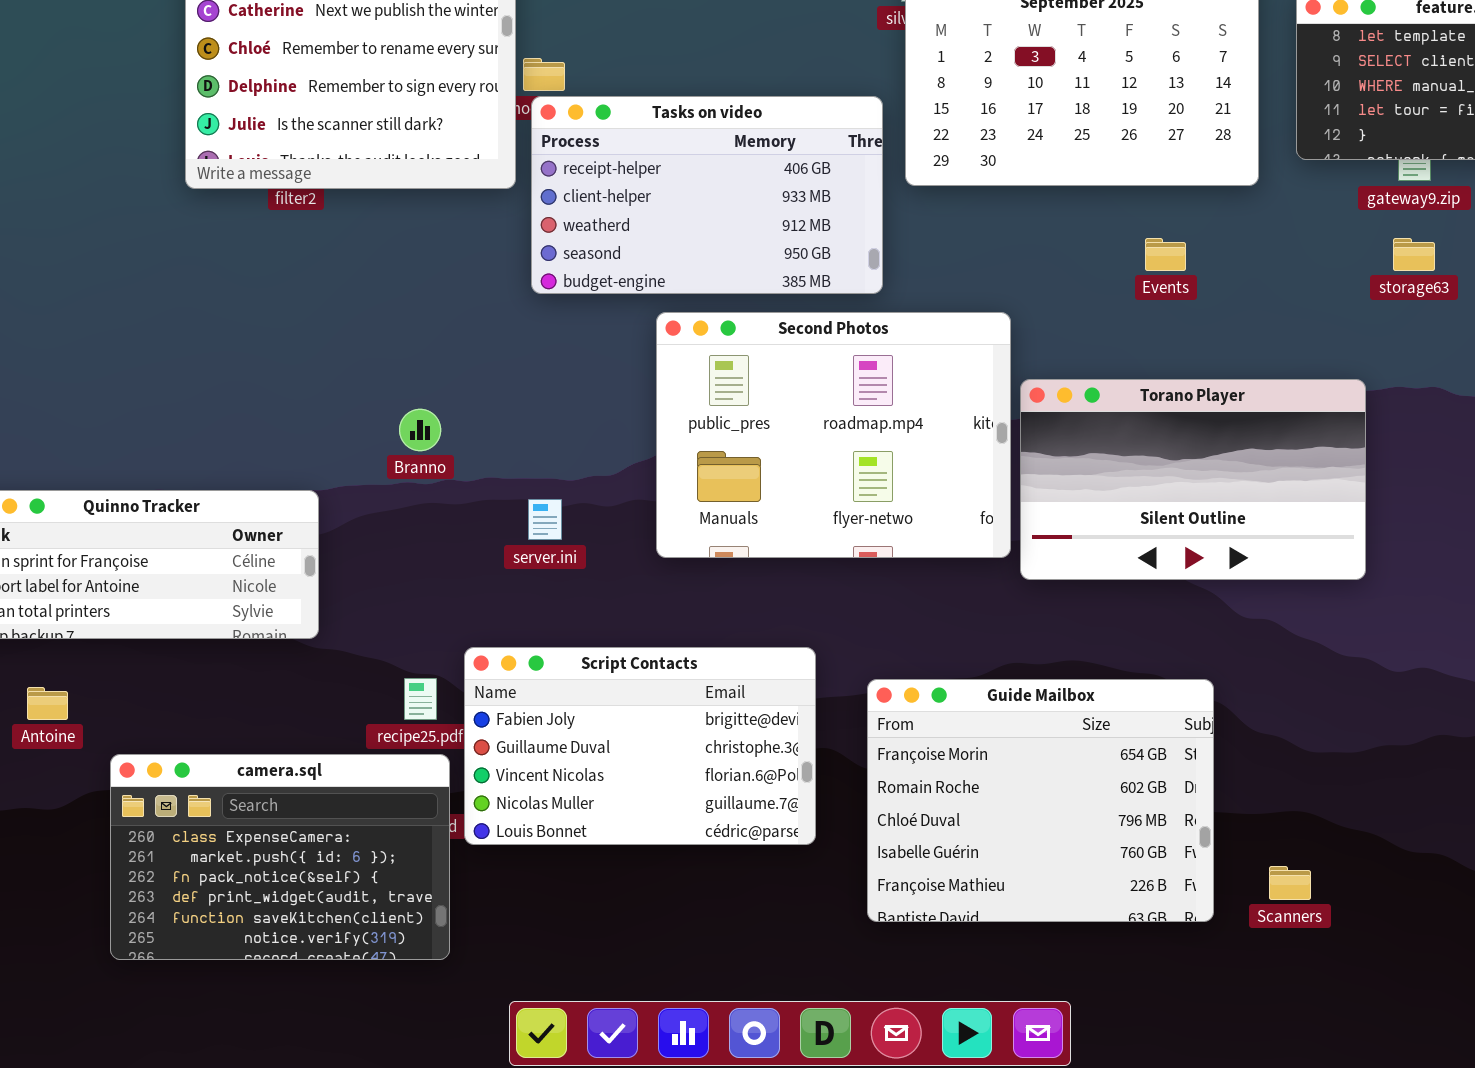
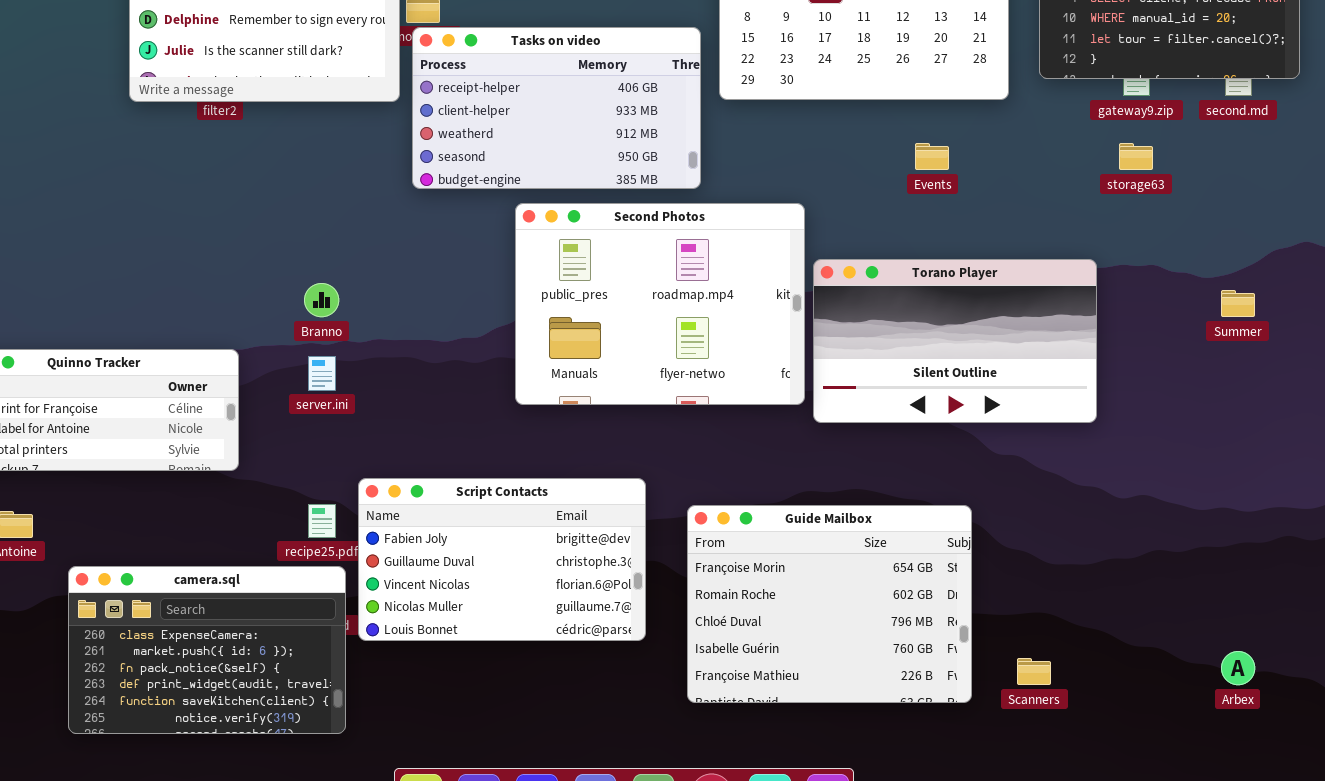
server.ini: [528,499,562,540] -> [308,356,336,391], moved

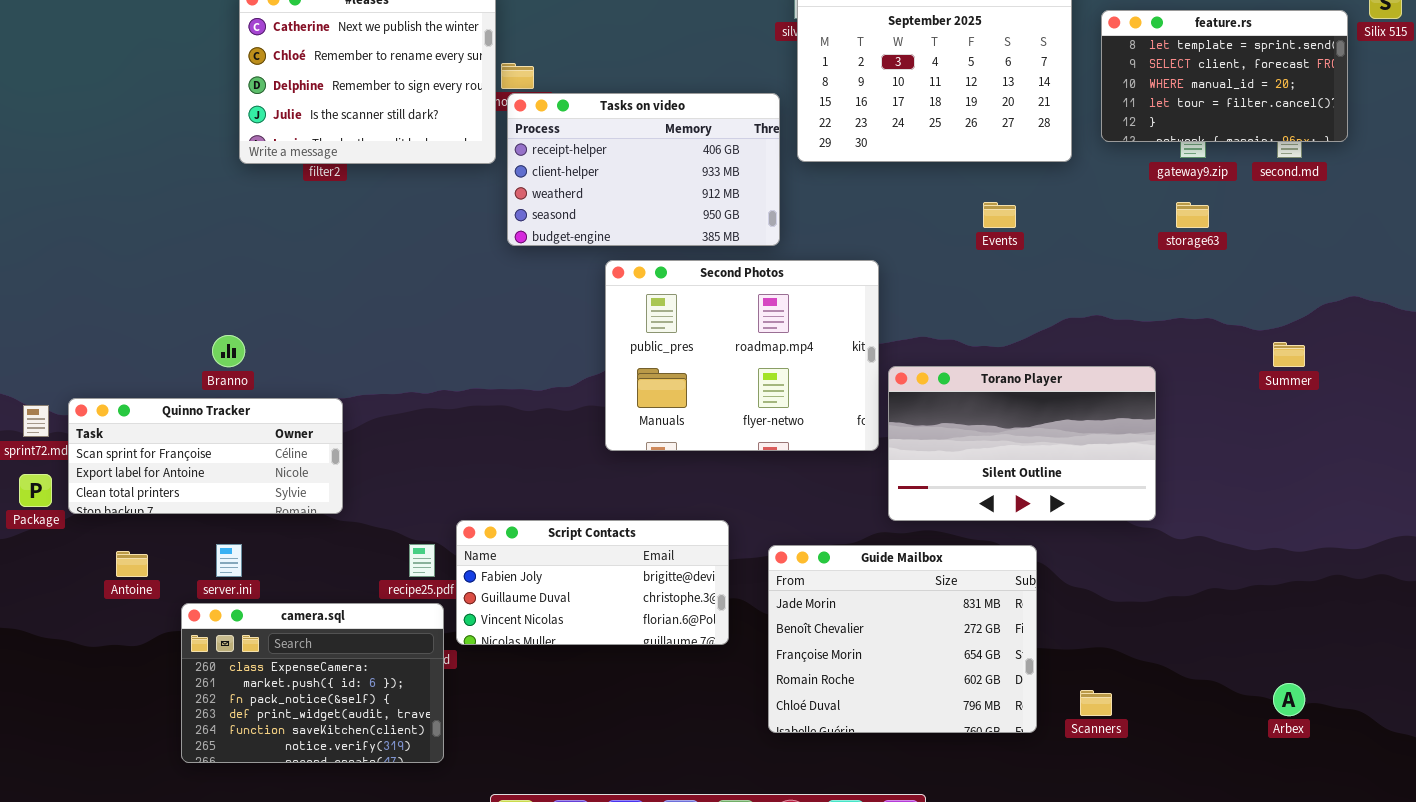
Torano Player: [813,259,1097,423] -> [888,366,1156,521], moved
Branno: [304,283,339,317] -> [212,335,245,367], moved
server.ini: [308,356,336,391] -> [216,544,242,577], moved
Script Contacts: [358,478,646,641] -> [456,520,729,645], resized
Guide Mailbox: [687,505,972,703] -> [768,545,1037,733], scrolled up 2 rows

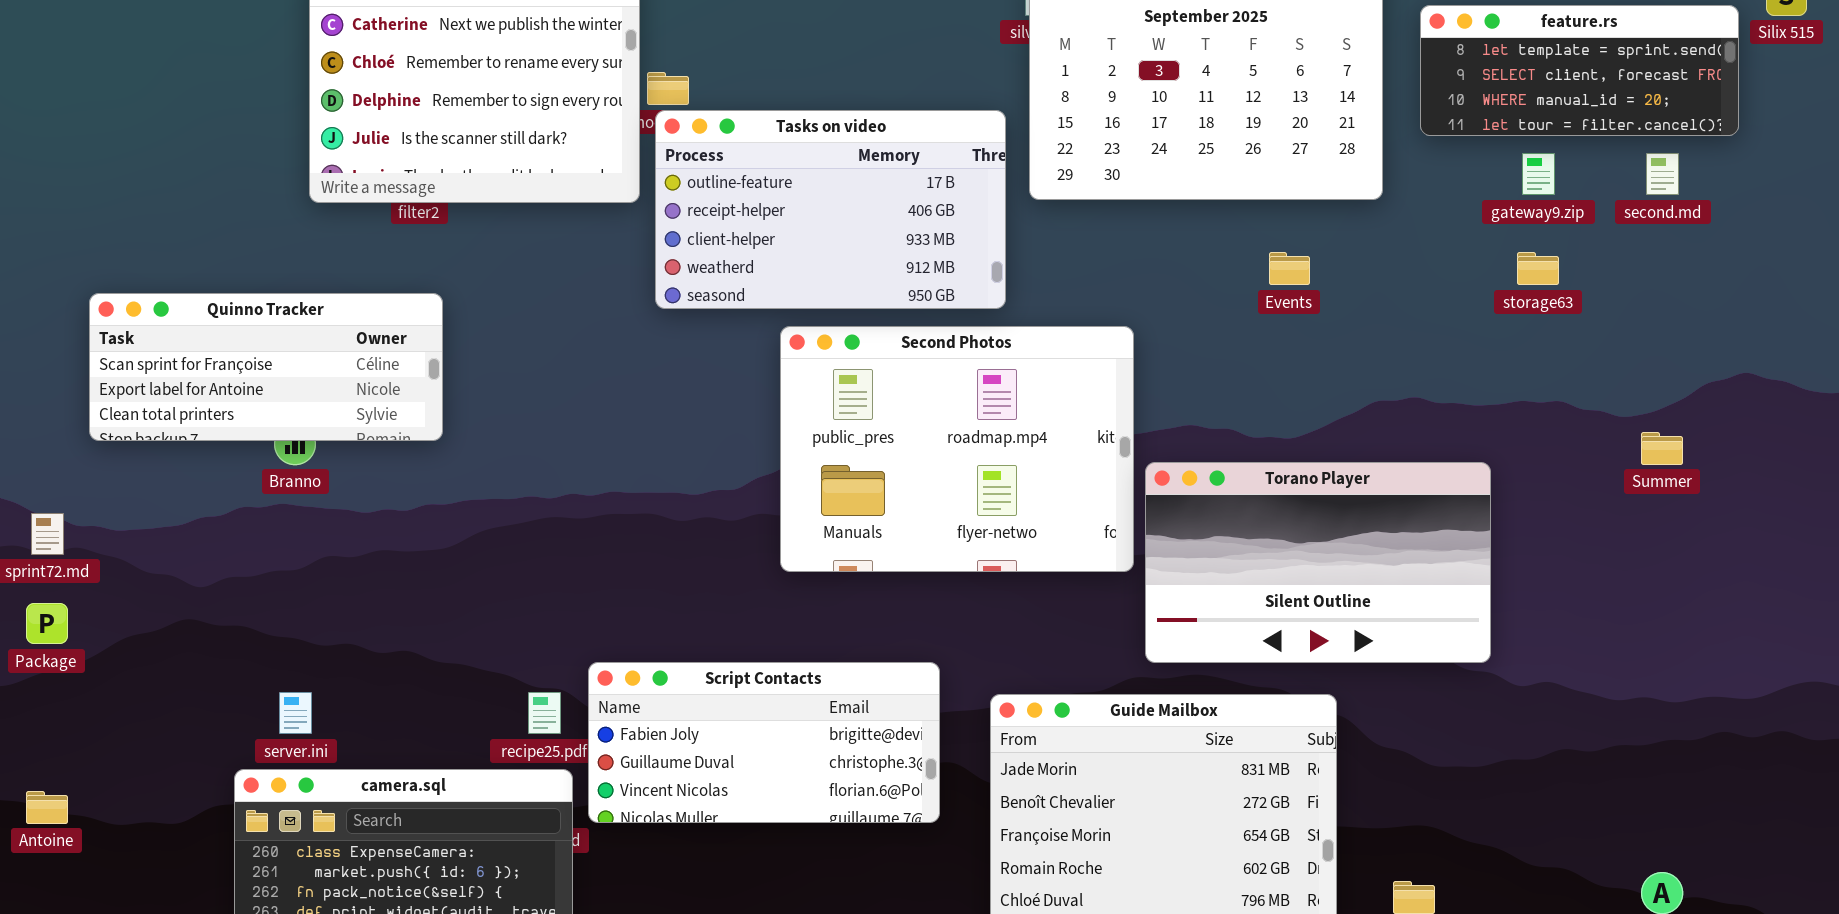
feature.rs: [1101,10,1348,142] -> [1420,5,1739,136], resized
Tasks on video: [507,93,780,246] -> [655,110,1006,309], scrolled up 1 row
Quinno Tracker: [68,398,343,514] -> [89,293,443,441], moved
Antoine: [116,551,148,577] -> [26,791,68,824], moved

